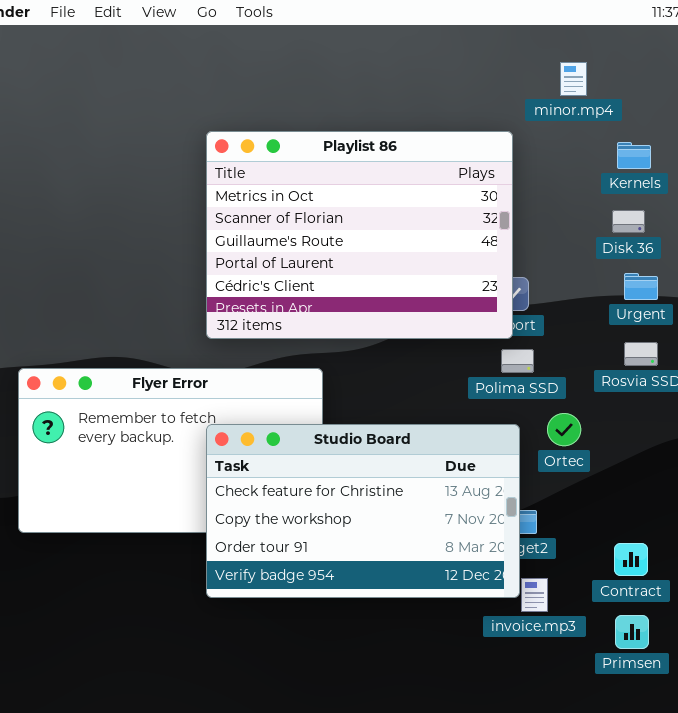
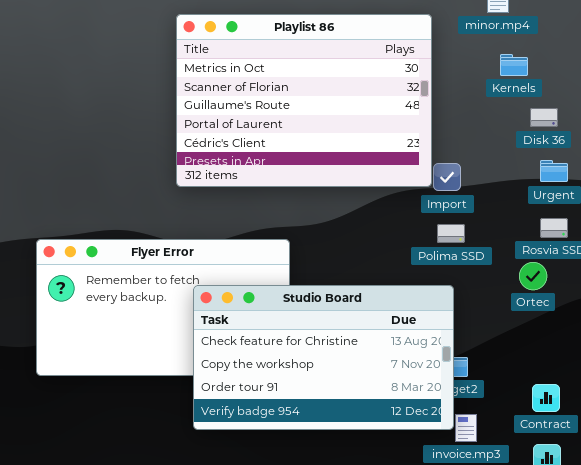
Playlist 86: [206,131,513,339] -> [176,14,432,187], moved
Kernels: [617,142,651,169] -> [500,54,528,76], moved
Ortec: [547,413,581,446] -> [519,262,547,290], moved

